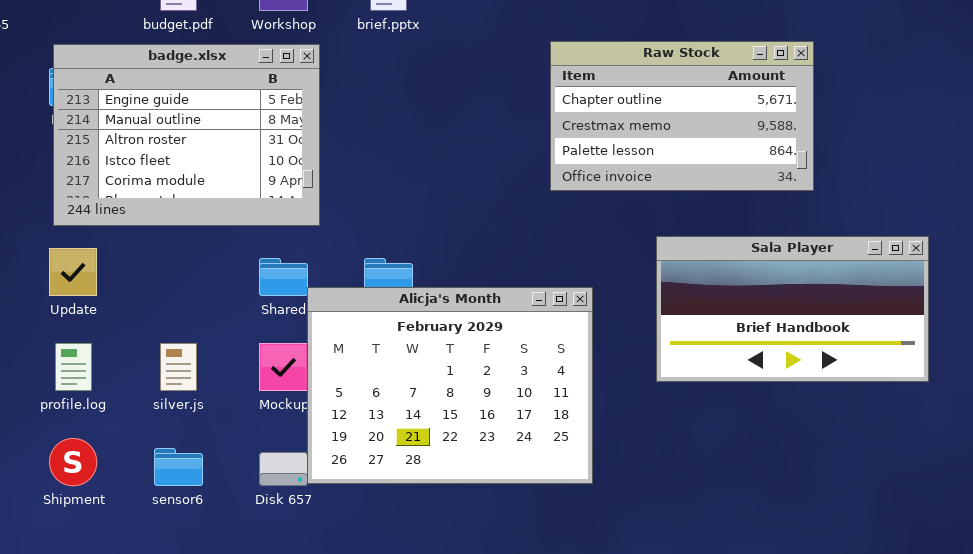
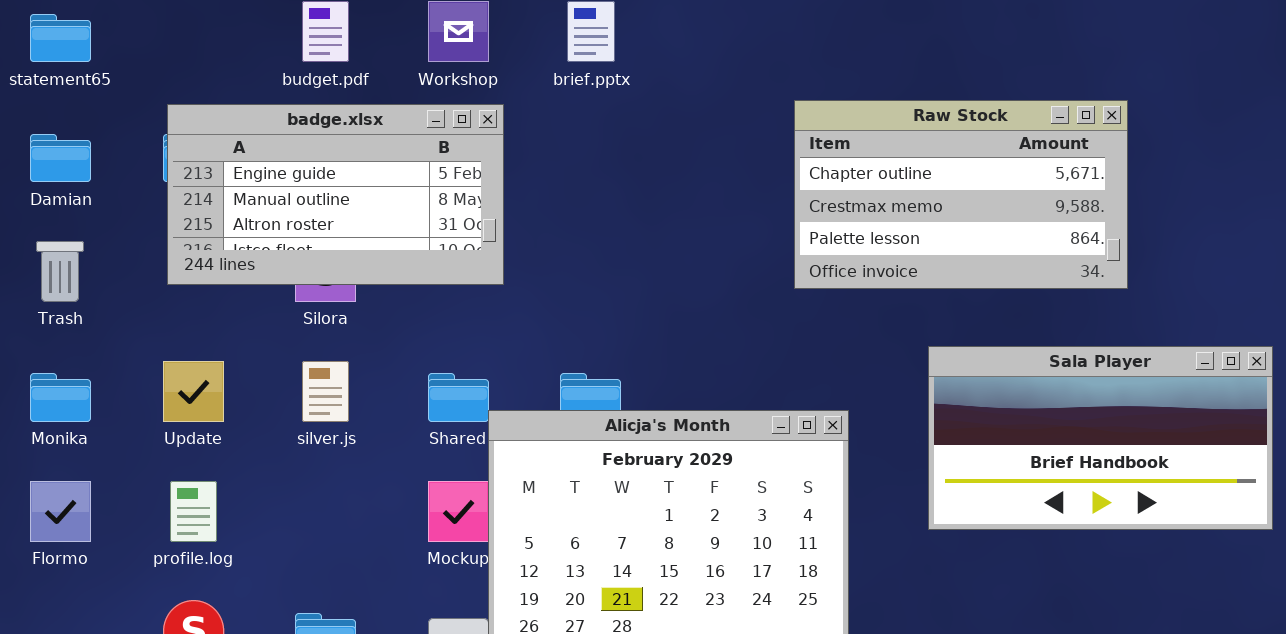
badge.xlsx: [53,44,320,226] -> [167,104,504,285], resized
silver.js: [160,343,197,391] -> [302,361,349,422], moved

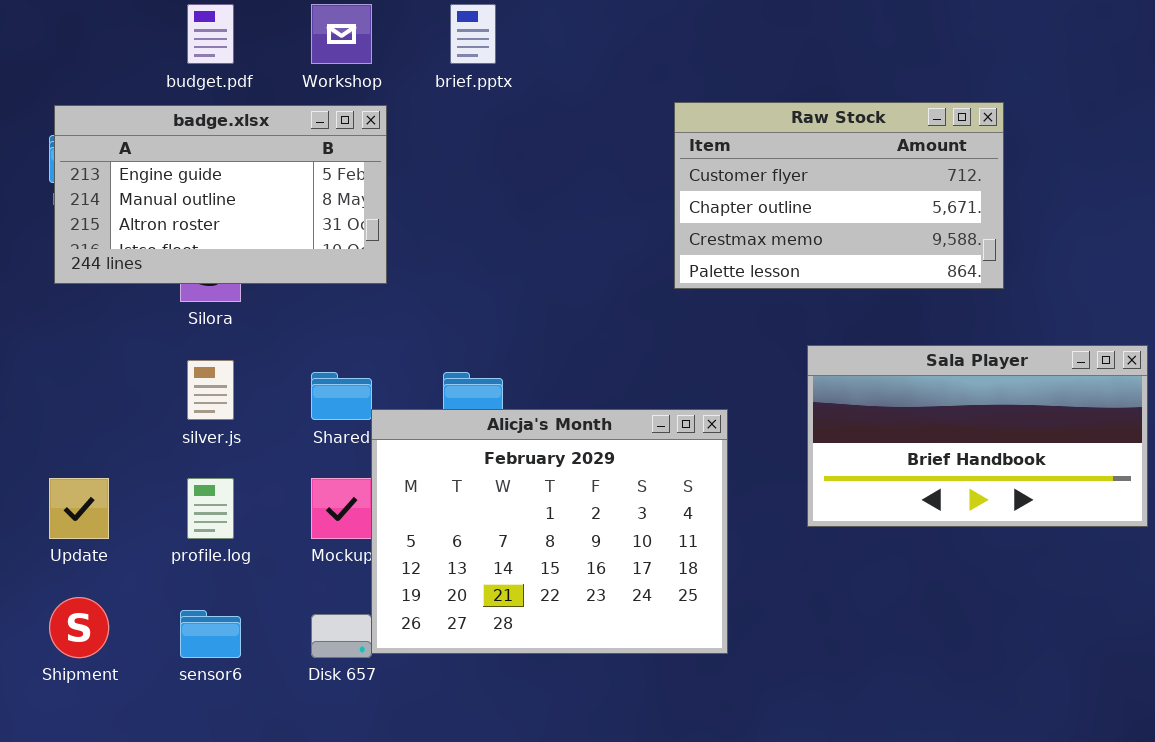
Raw Stock: [794,100,1128,289] -> [674,102,1004,289], scrolled up 1 row
Update: [163,361,224,422] -> [49,478,109,539], moved
profile.log: [170,481,217,542] -> [187,478,234,539], moved

